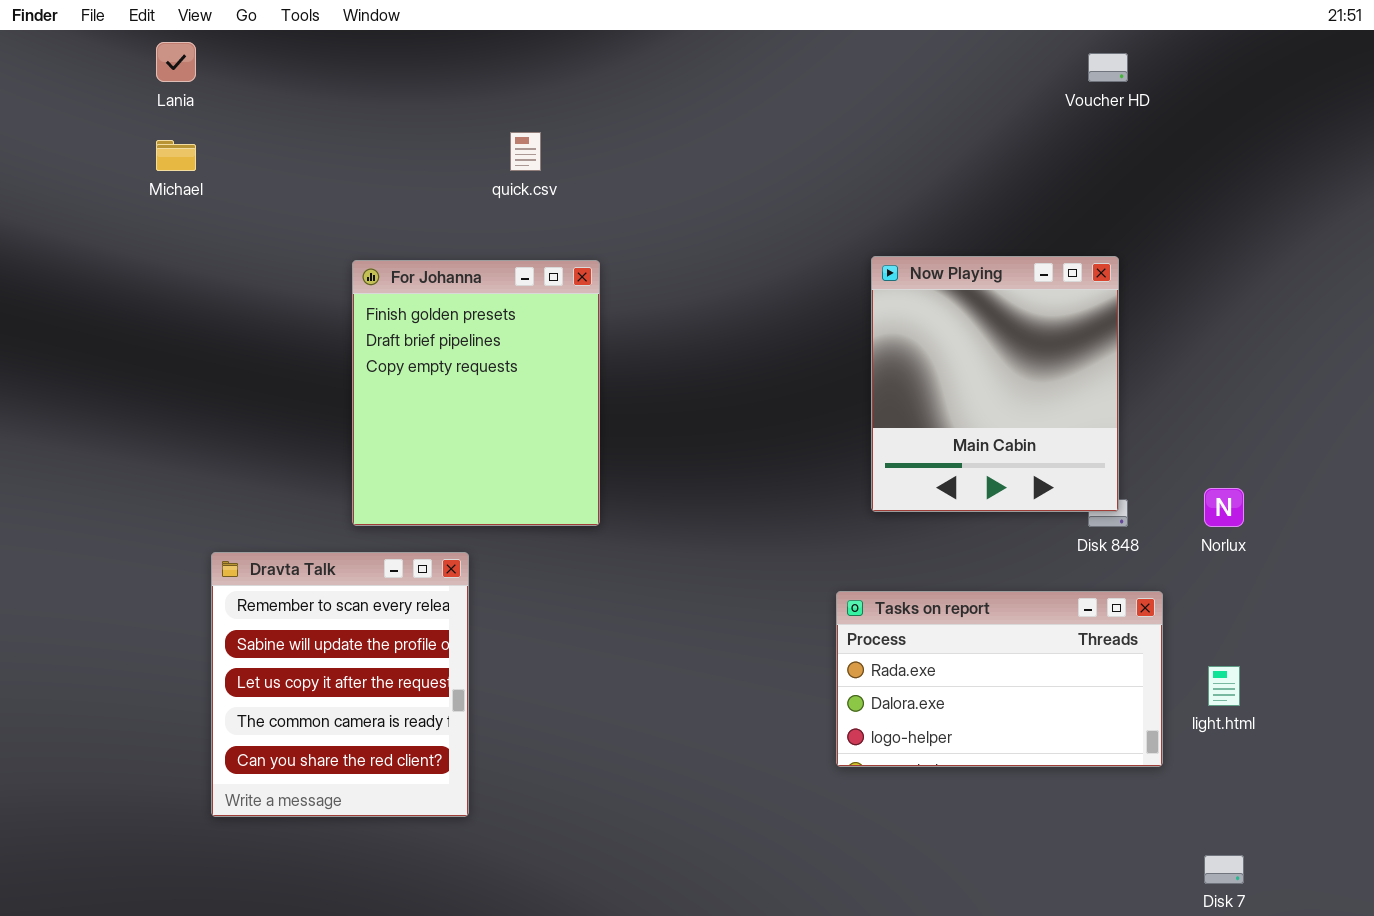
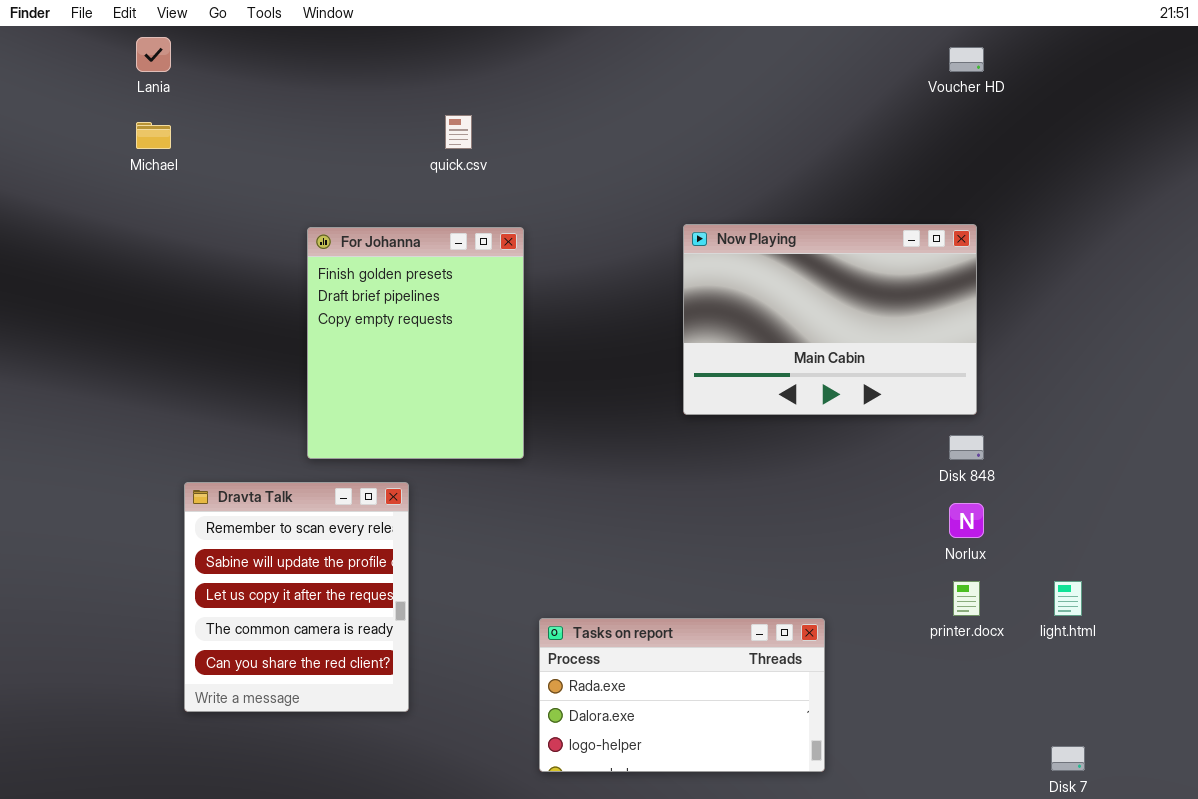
Now Playing: [871,256,1119,512] -> [683,224,977,415], resized
Norlux: [1204,488,1244,527] -> [949,503,984,538], moved
Tasks on report: [836,591,1163,767] -> [539,618,825,772], moved

